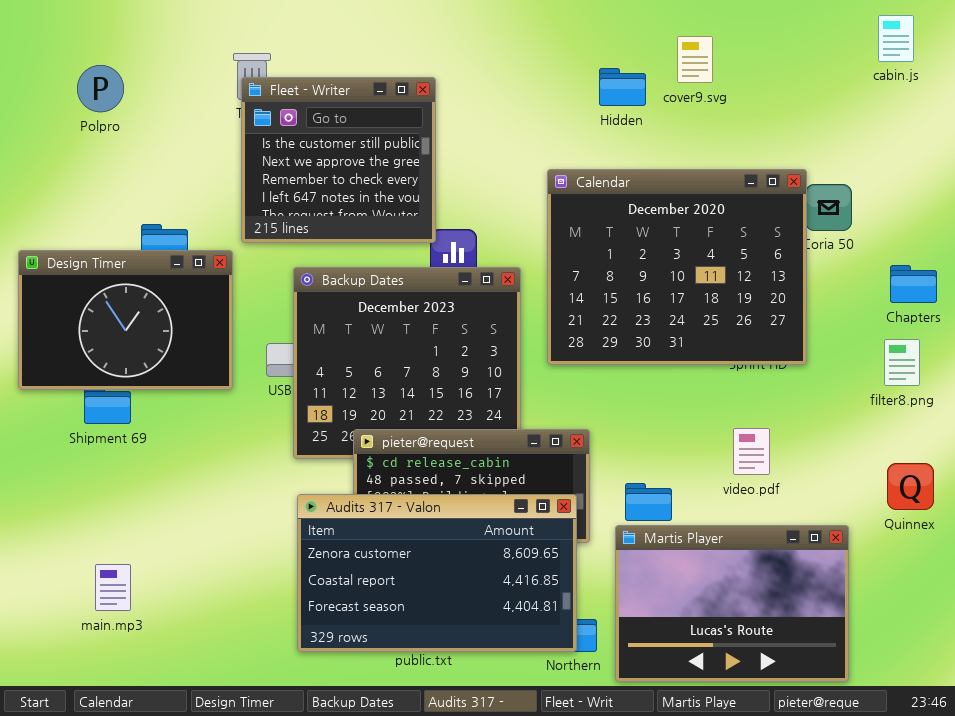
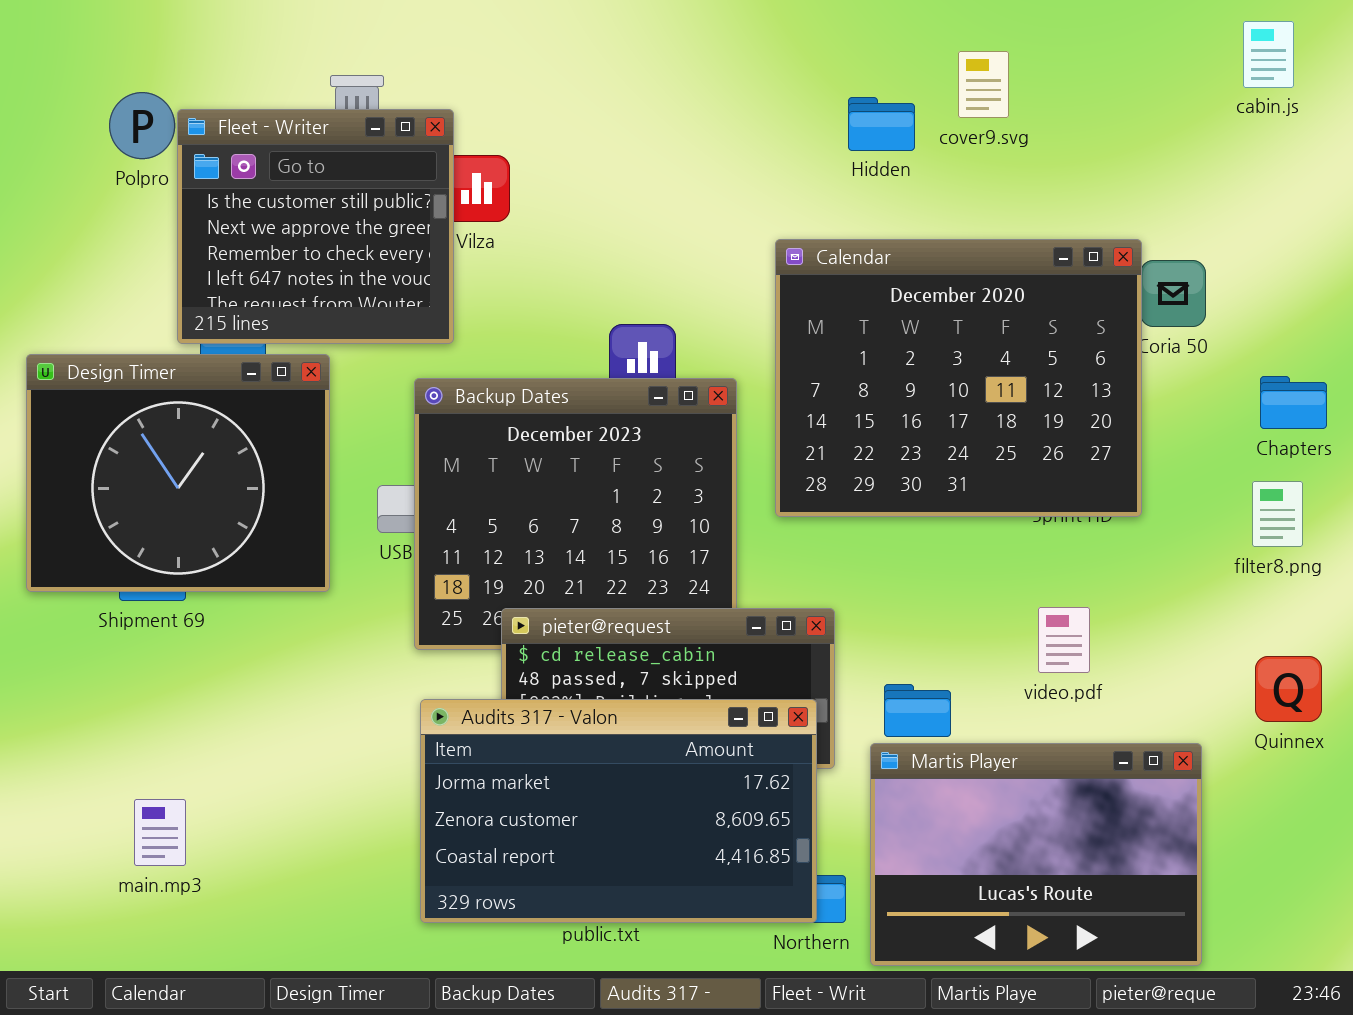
Fleet - Writer: [241,77,436,243] -> [177,109,454,344], moved
Design Timer: [18,250,233,390] -> [26,354,330,592], resized
Audits 317 - Valon: [297,494,577,652] -> [420,699,817,923], scrolled up 1 row

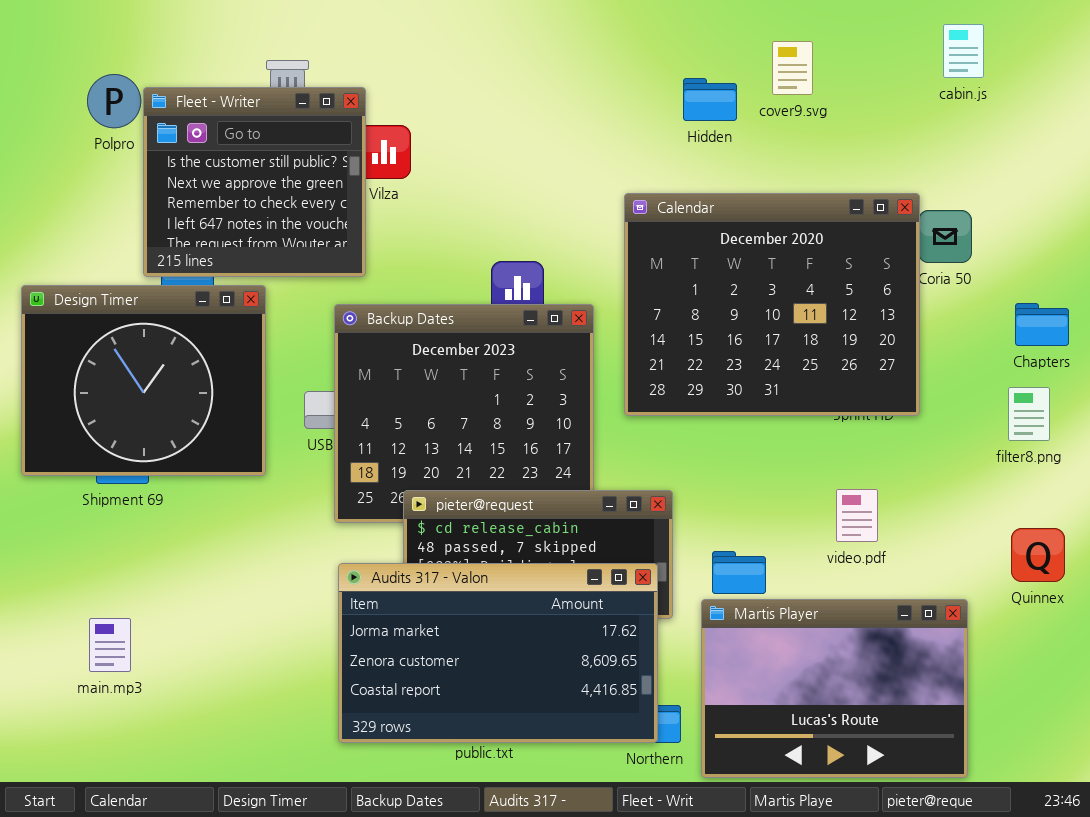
cabin.js: [1243,21,1294,88] -> [943,24,984,78], moved
main.mp3: [134,799,186,866] -> [89,618,131,672], moved

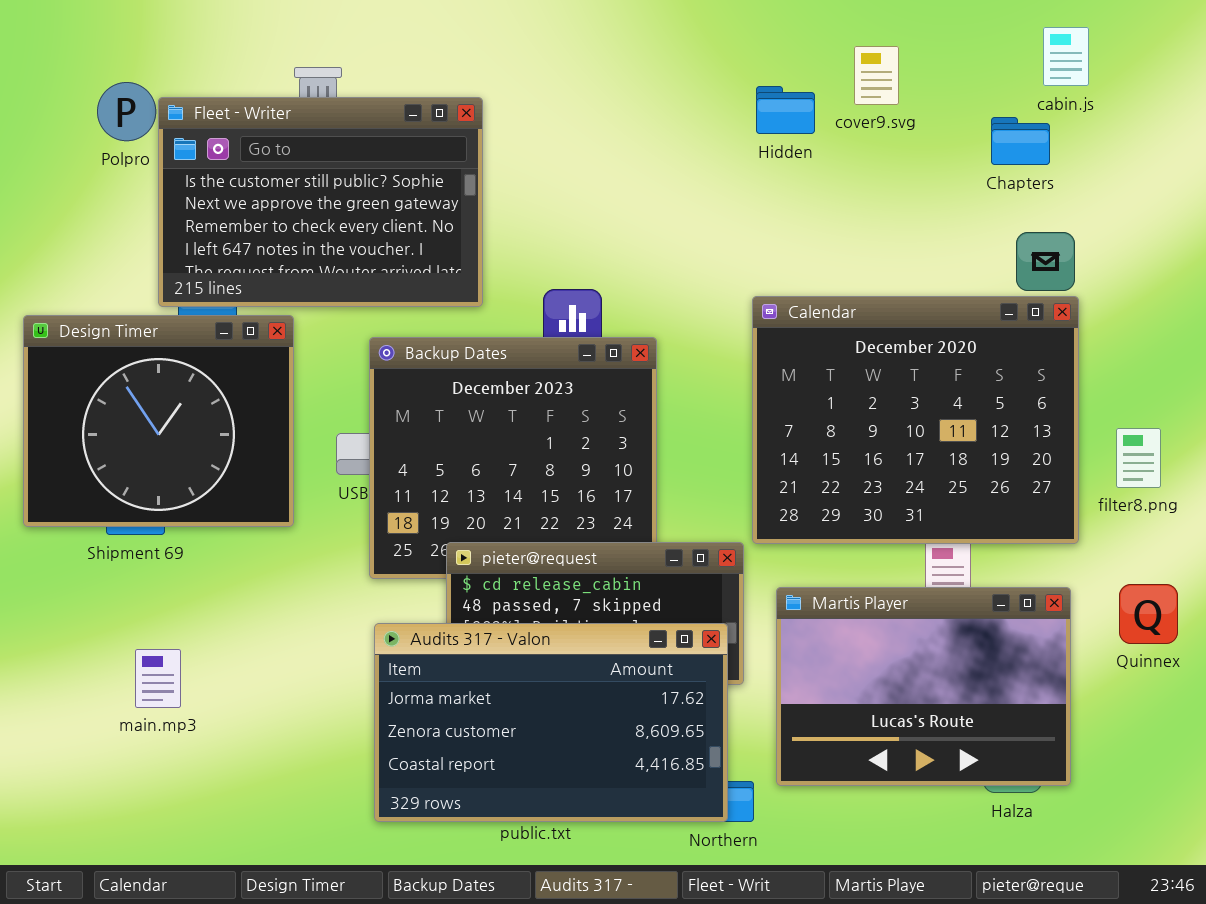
Fleet - Writer: [143,87,366,277] -> [158,97,483,307], resized
Calendar: [624,193,920,416] -> [752,296,1079,544], moved
Chapters: [1015,303,1069,346] -> [991,117,1050,165], moved
Martis Player: [701,599,968,778] -> [776,587,1071,786], moved
main.mp3: [89,618,131,672] -> [135,649,181,708], moved

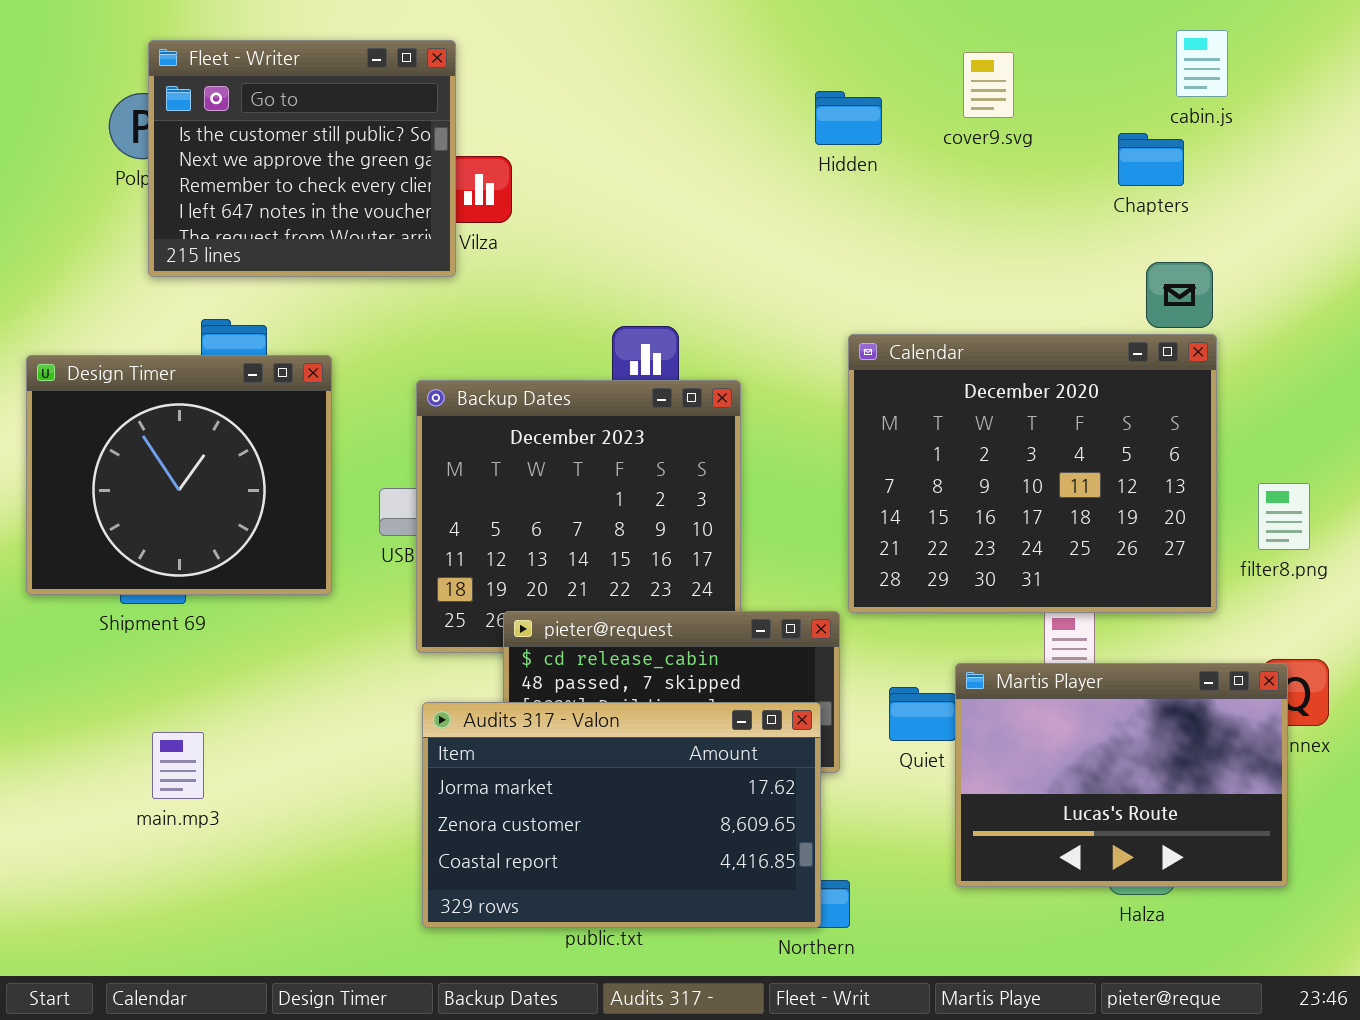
Hidden: [756,86,815,134] -> [815,91,882,145], moved
Fleet - Writer: [158,97,483,307] -> [148,40,456,277], moved, resized
Martis Player: [776,587,1071,786] -> [955,663,1288,887], moved

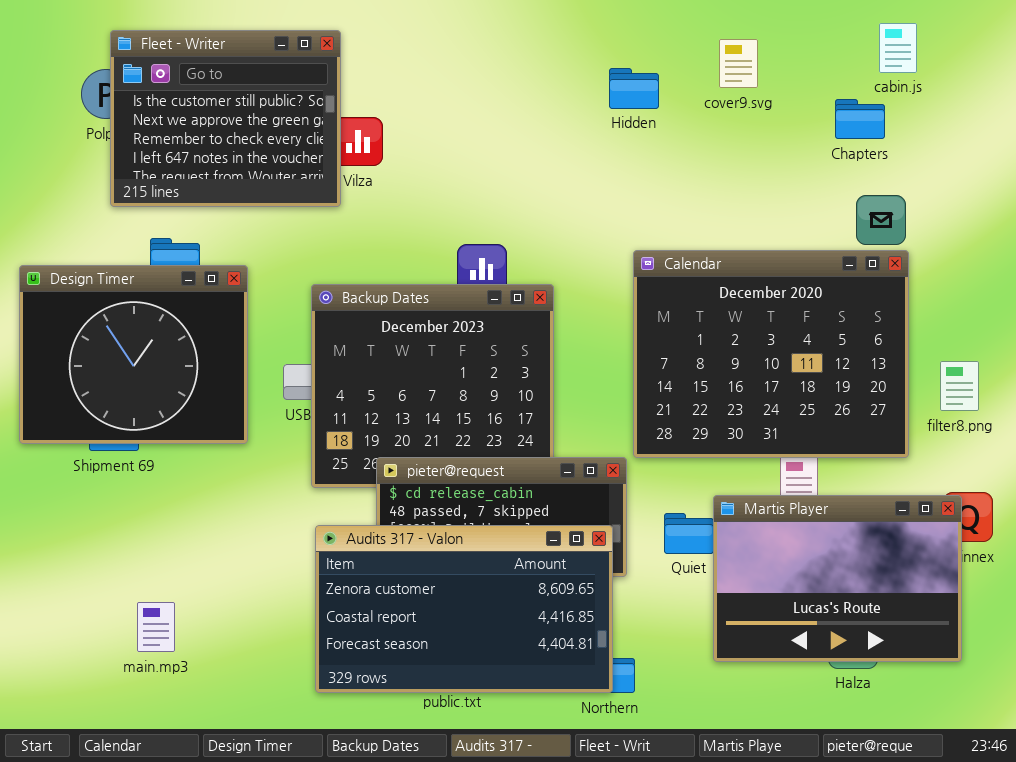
Audits 317 - Valon: [422,702,821,928] -> [315,525,613,693], scrolled down 1 row
main.mp3: [152,732,204,799] -> [137,602,175,652], moved

